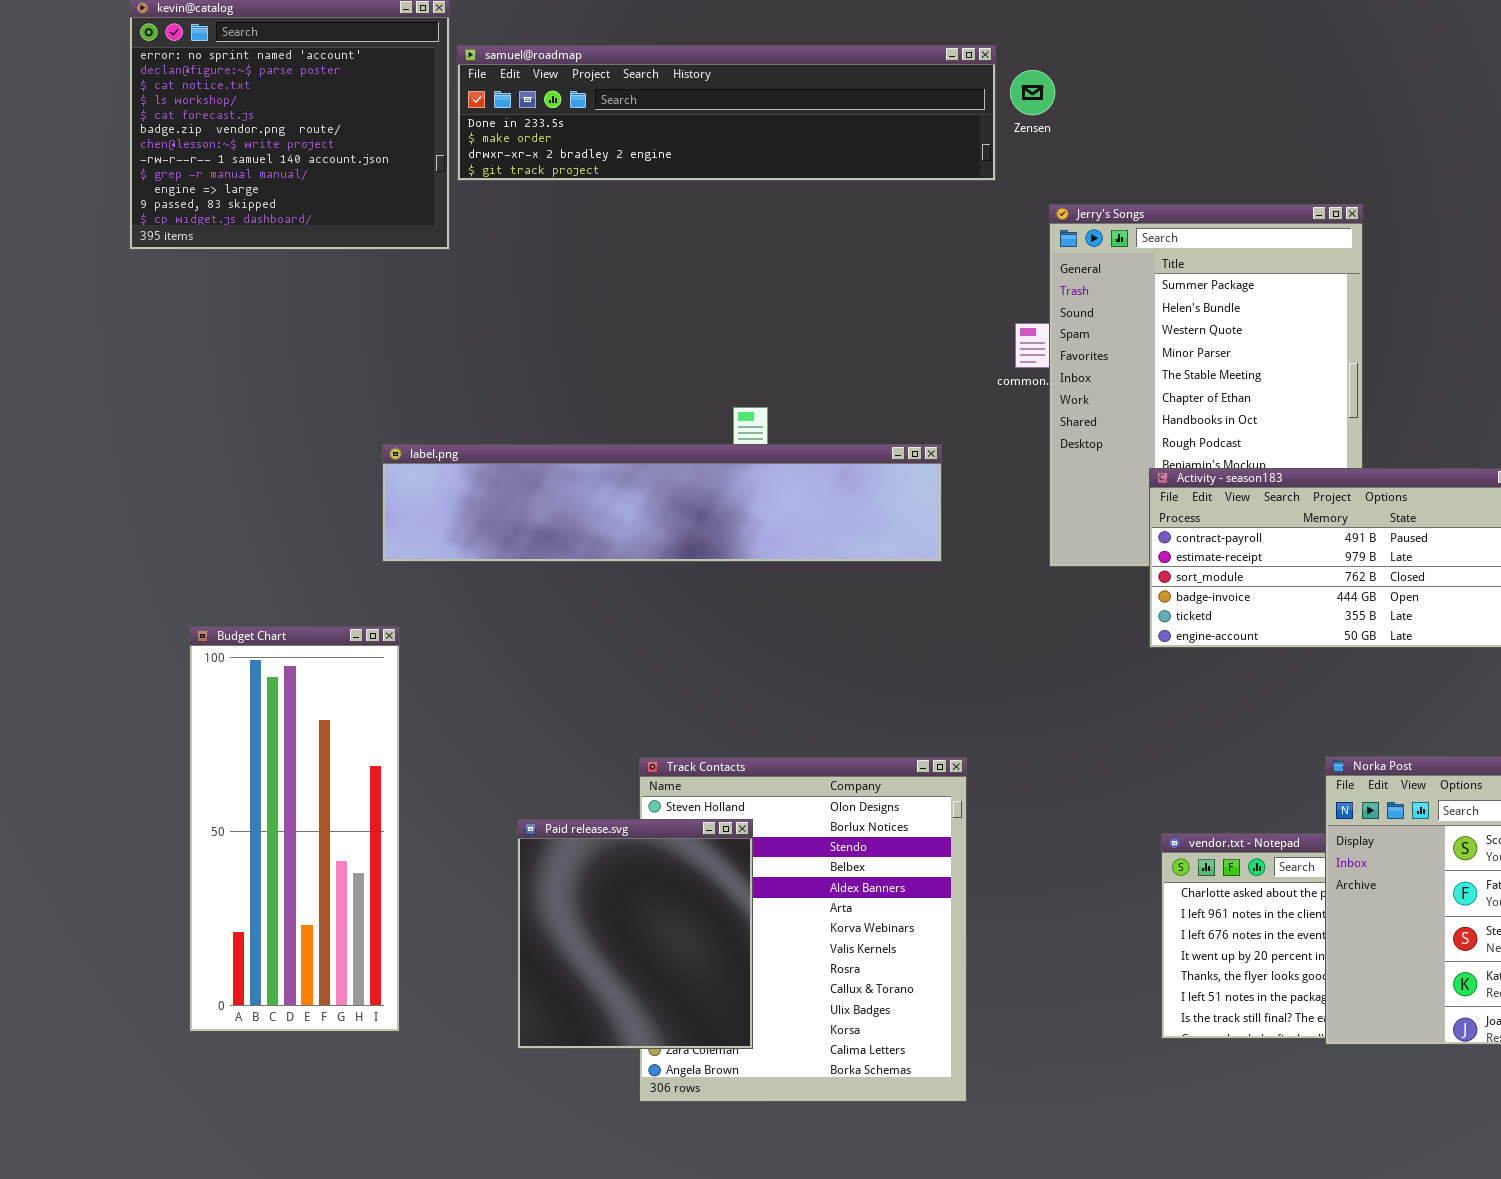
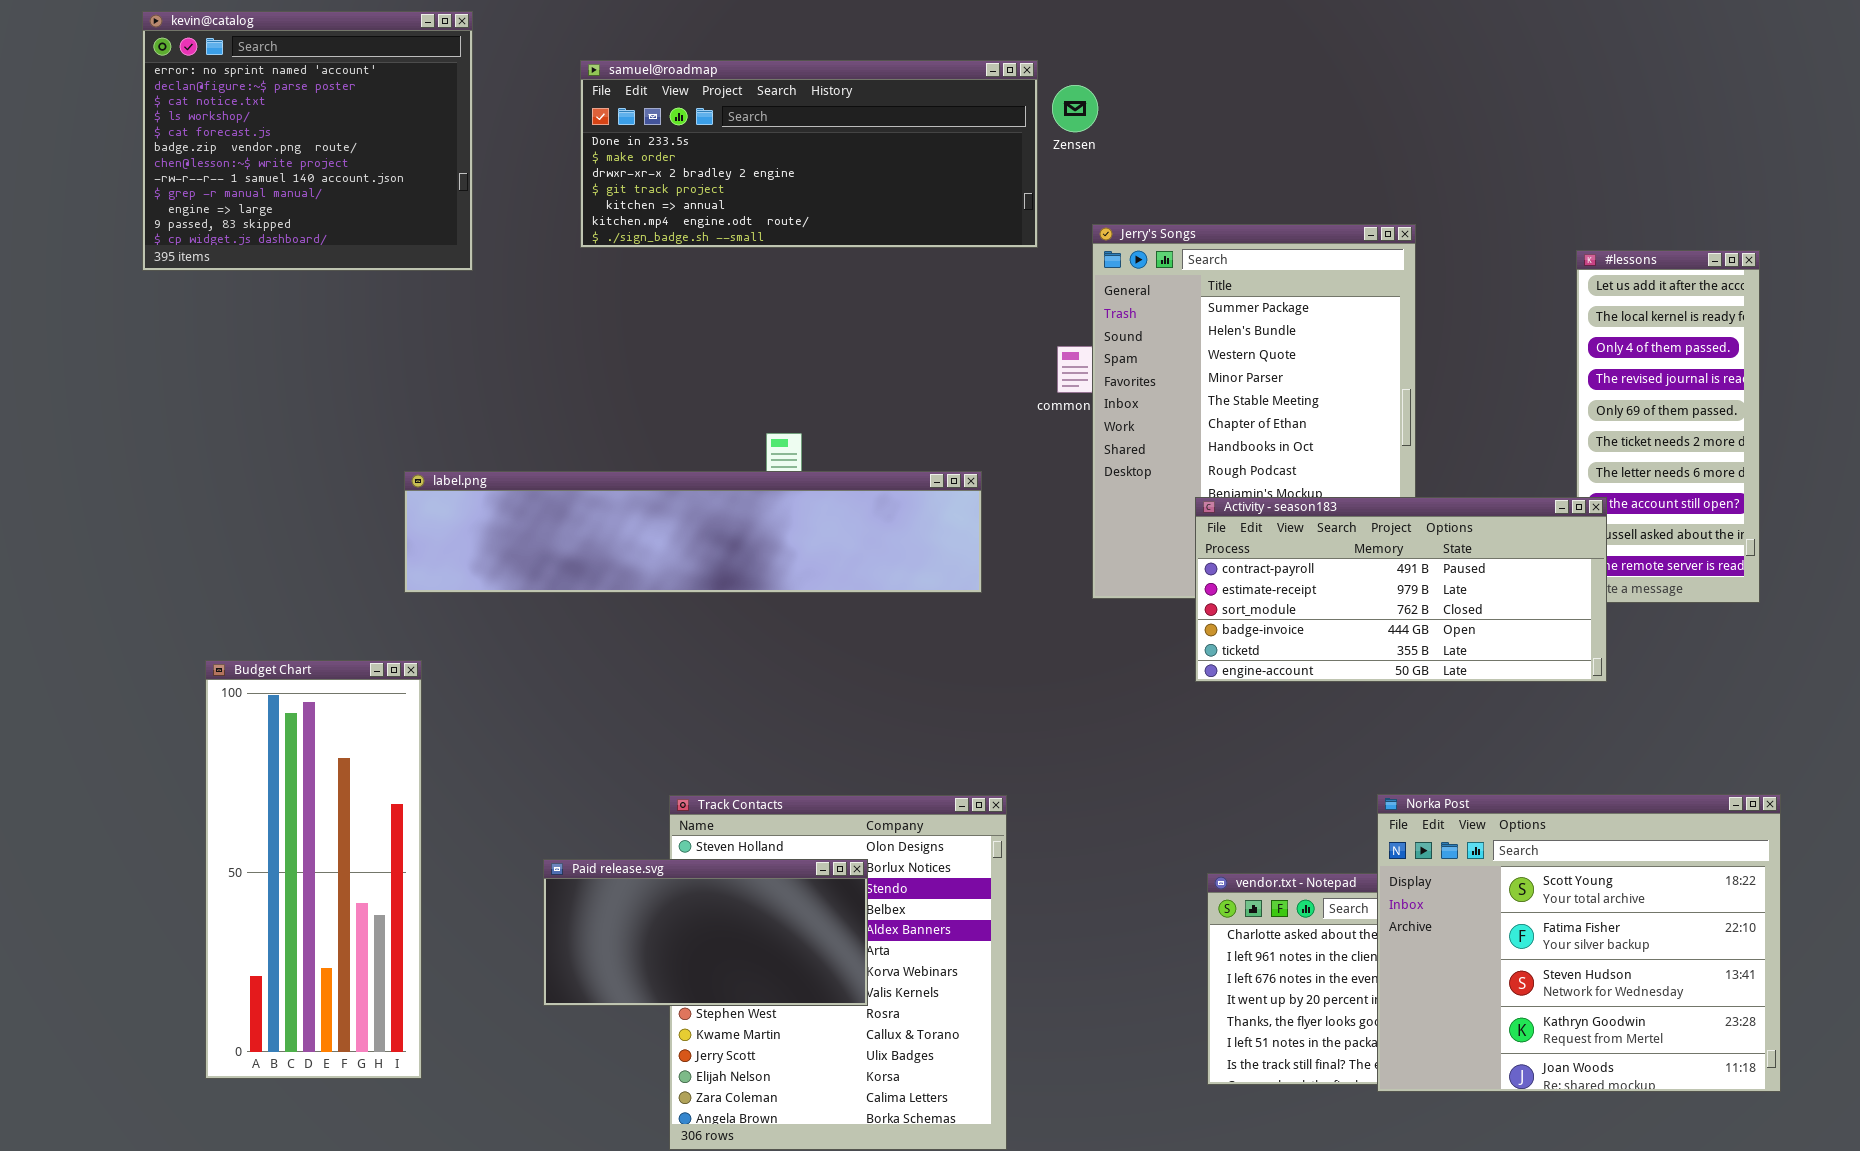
samuel@roadmap: [457,45,996,181] -> [580,60,1038,248], resized
Paid release.svg: [517,819,753,1049] -> [543,859,868,1006], resized

